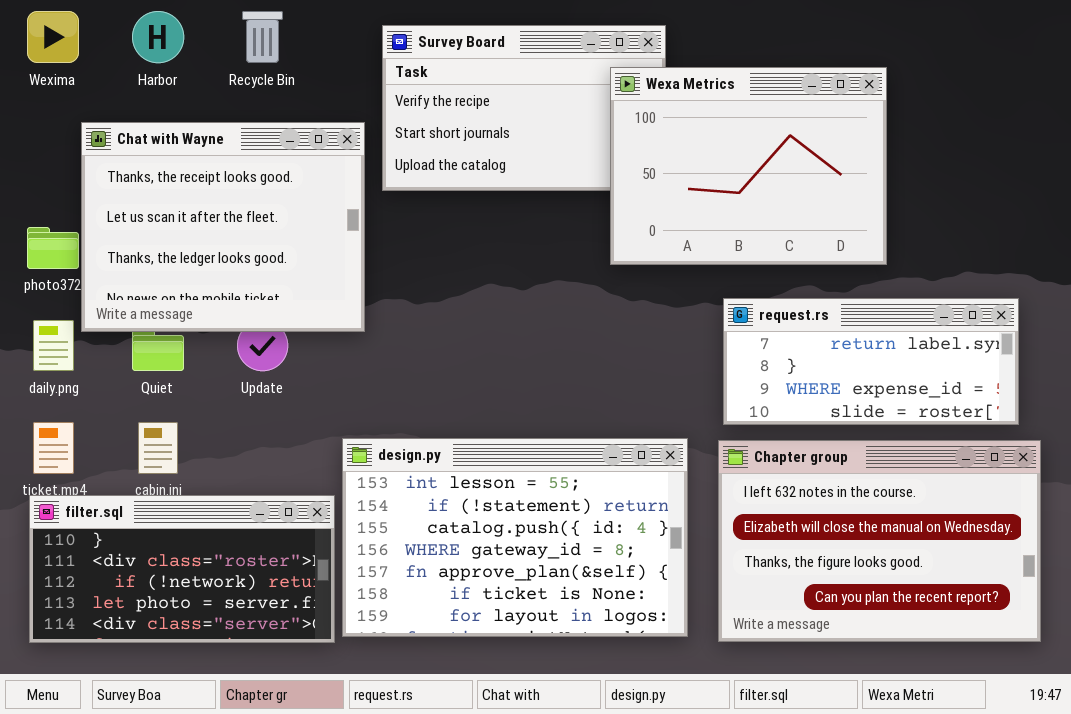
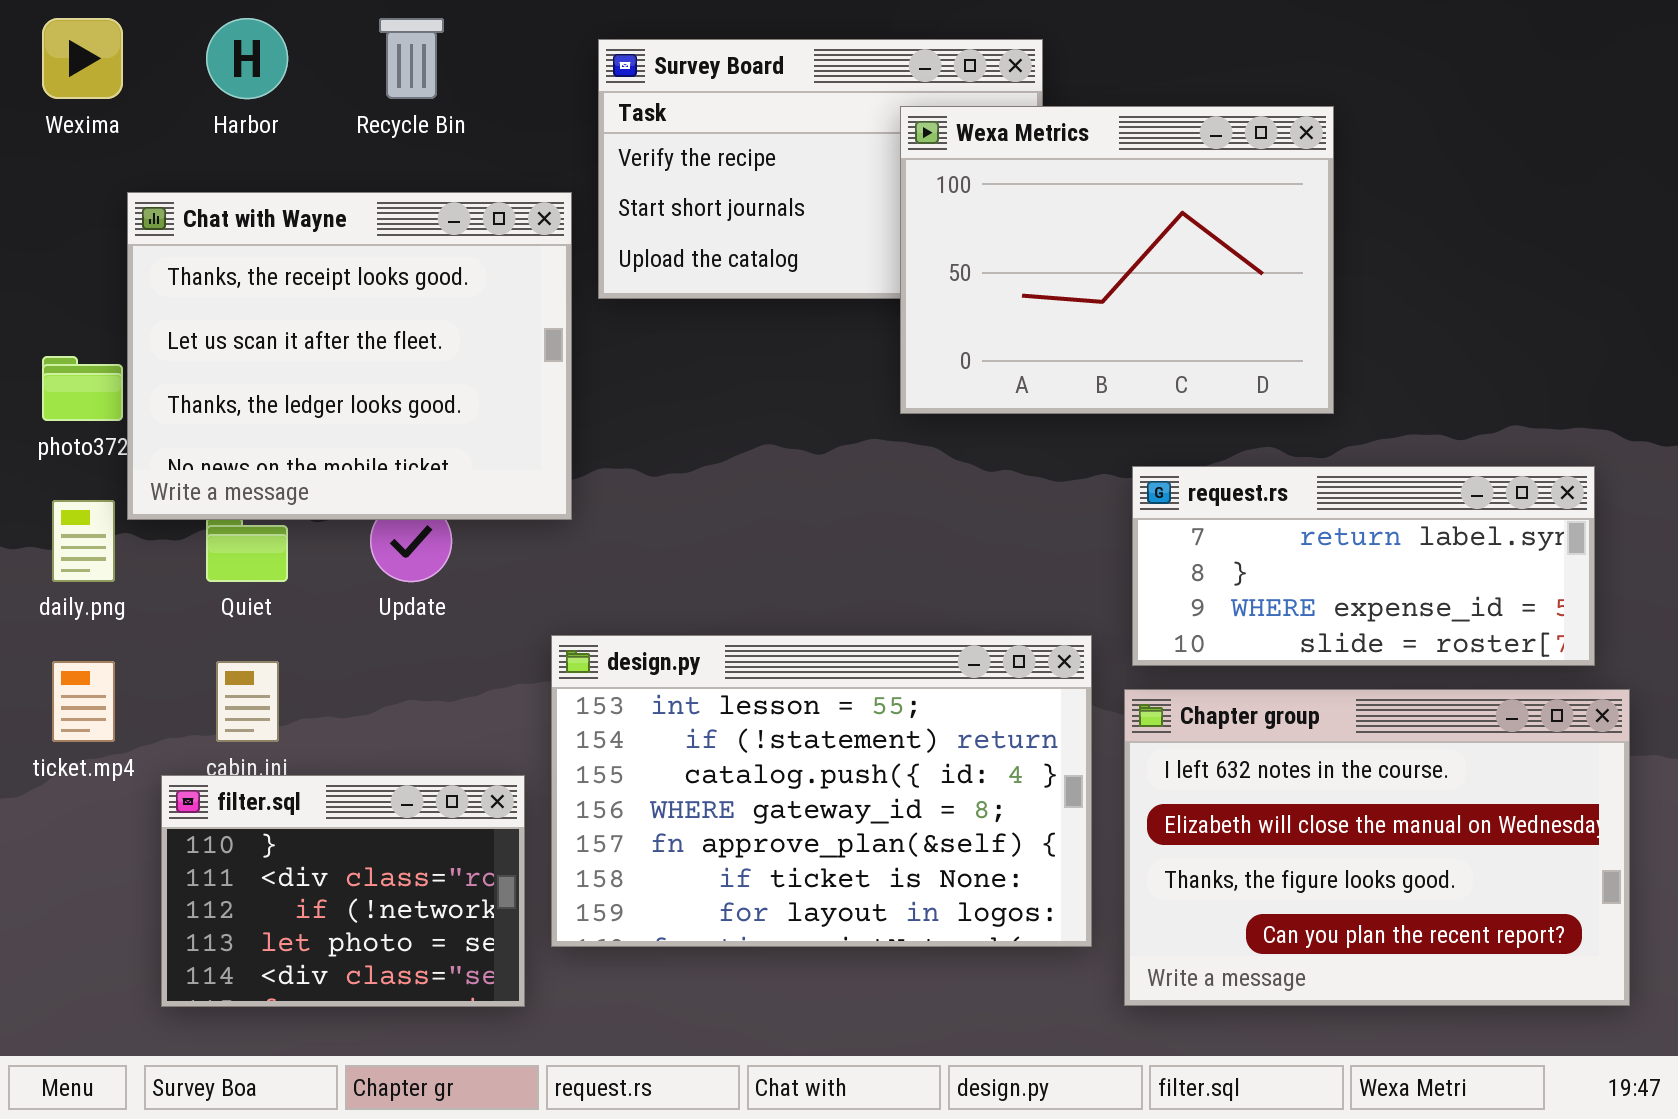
Wexa Metrics: [610,67,887,265] -> [900,106,1334,414], moved
design.py: [342,438,688,637] -> [551,635,1092,947], moved
filter.sql: [29,495,335,643] -> [161,775,525,1007], resized

